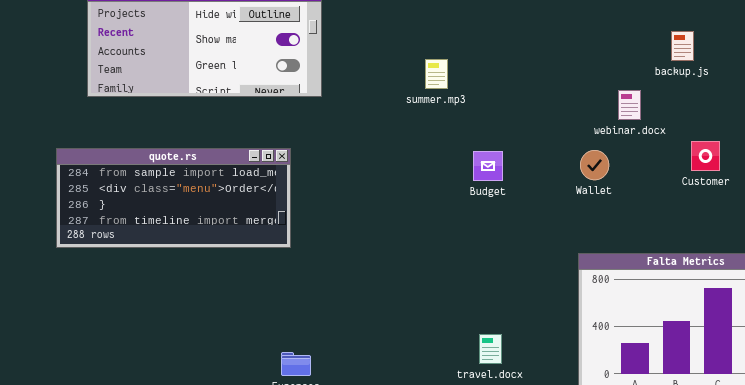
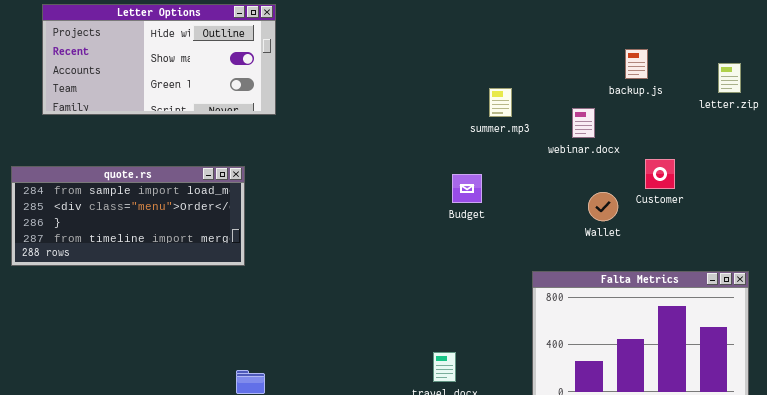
summer.mp3: [425,59,448,89] -> [489,88,512,117], moved
Wallet: [580,150,609,180] -> [588,192,618,221], moved
Budget: [473,151,503,181] -> [452,174,482,203], moved

